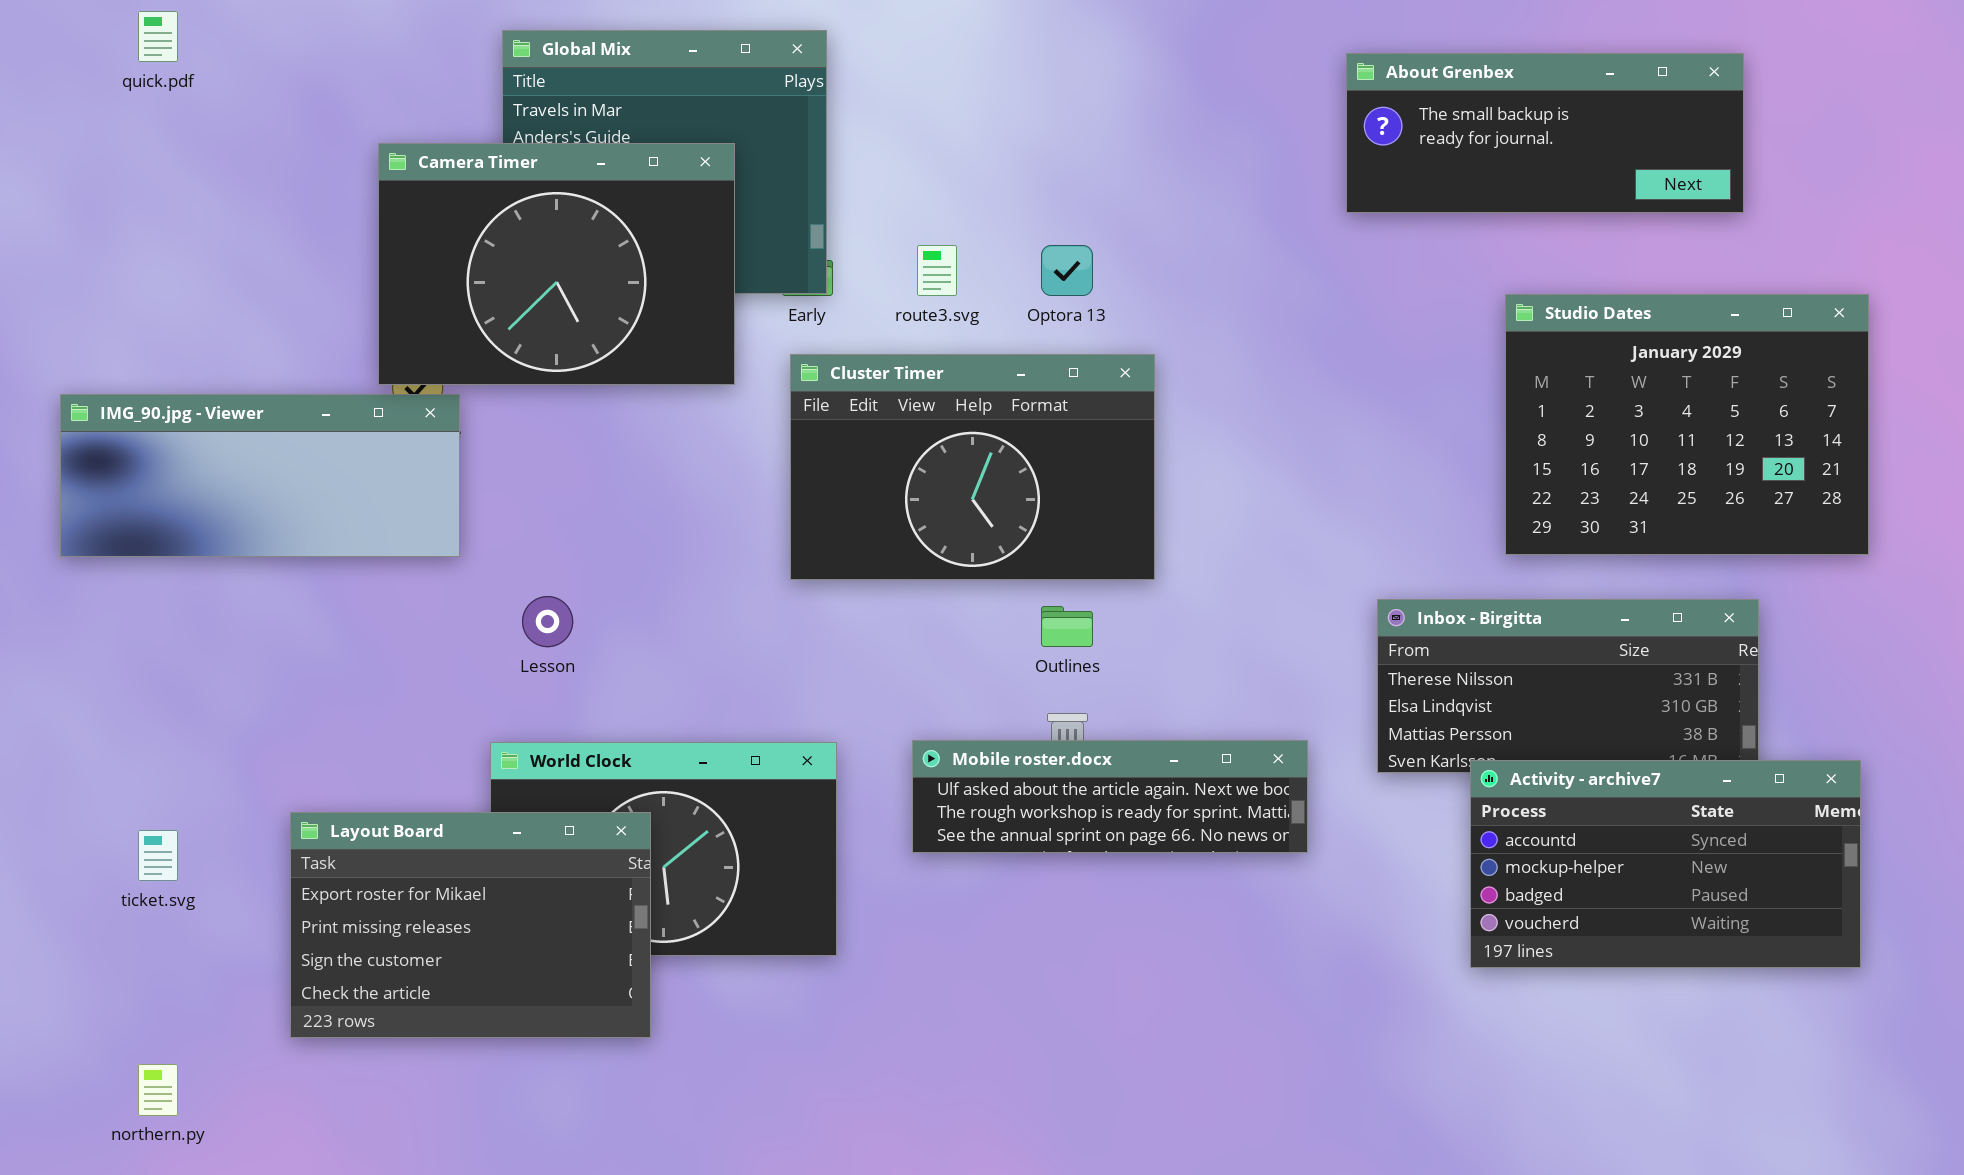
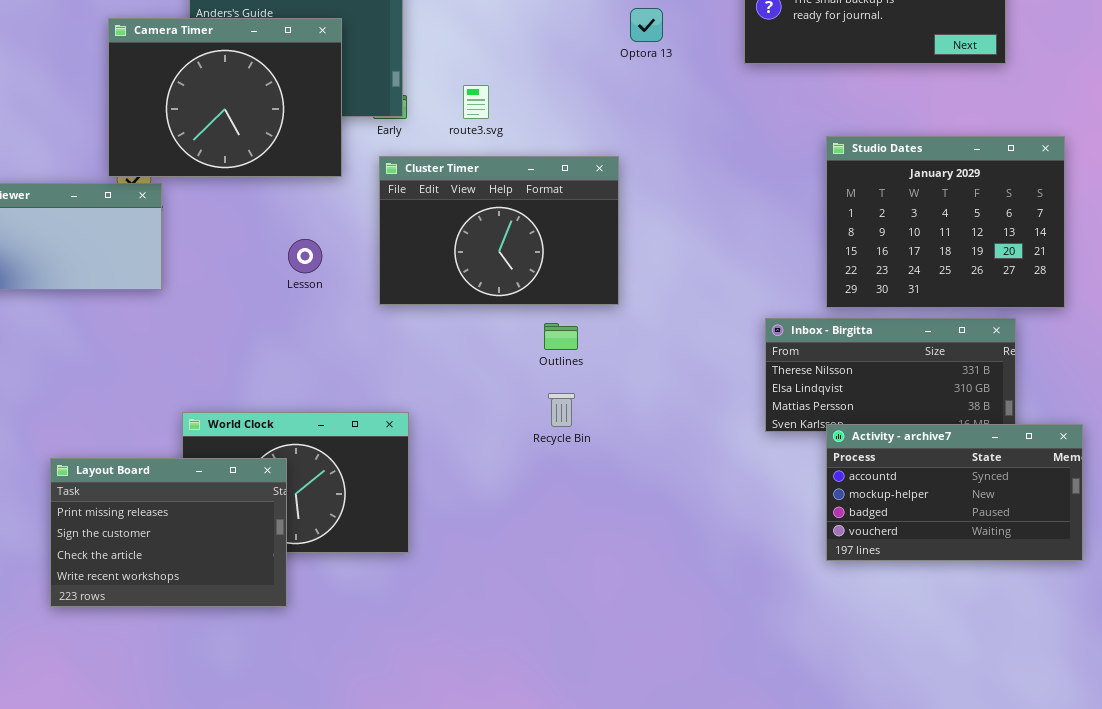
Optora 13: [1041,245,1093,296] -> [630,8,663,42], moved
Studio Dates: [1505,294,1869,555] -> [826,136,1065,308], moved
Lesson: [522,596,573,647] -> [288,239,322,273], moved
Mobile roster.docx: [912,740,1308,853] -> none, closed
Layout Board: [290,812,651,1038] -> [50,458,287,607], scrolled down 1 row

